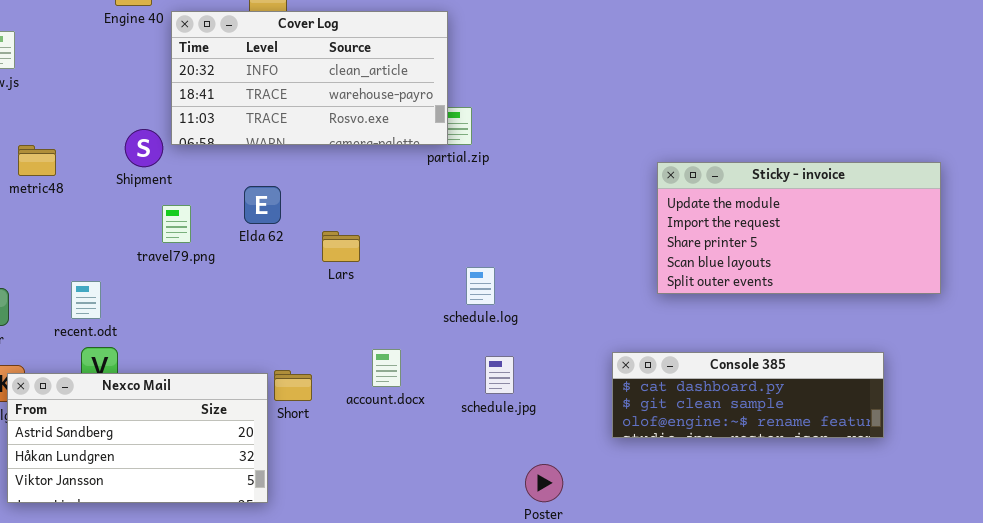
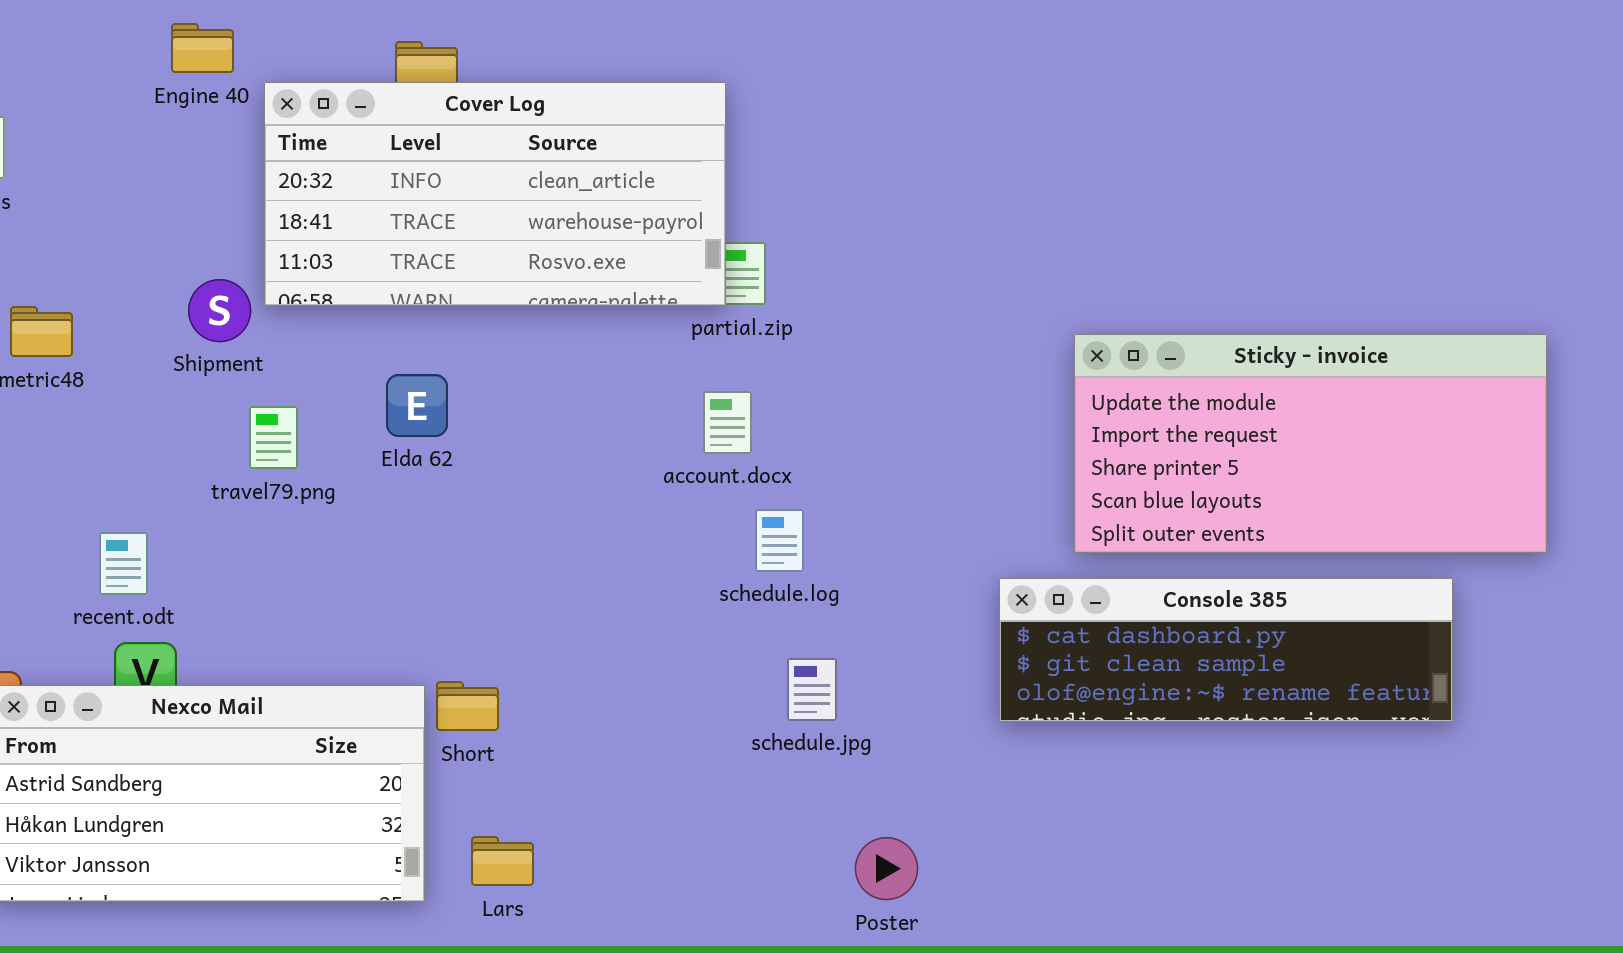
Lars: [322,231,360,262] -> [471,836,534,886], moved
account.docx: [372,349,401,387] -> [703,391,752,454], moved
Console 385: [612,352,884,438] -> [999,578,1453,722], moved

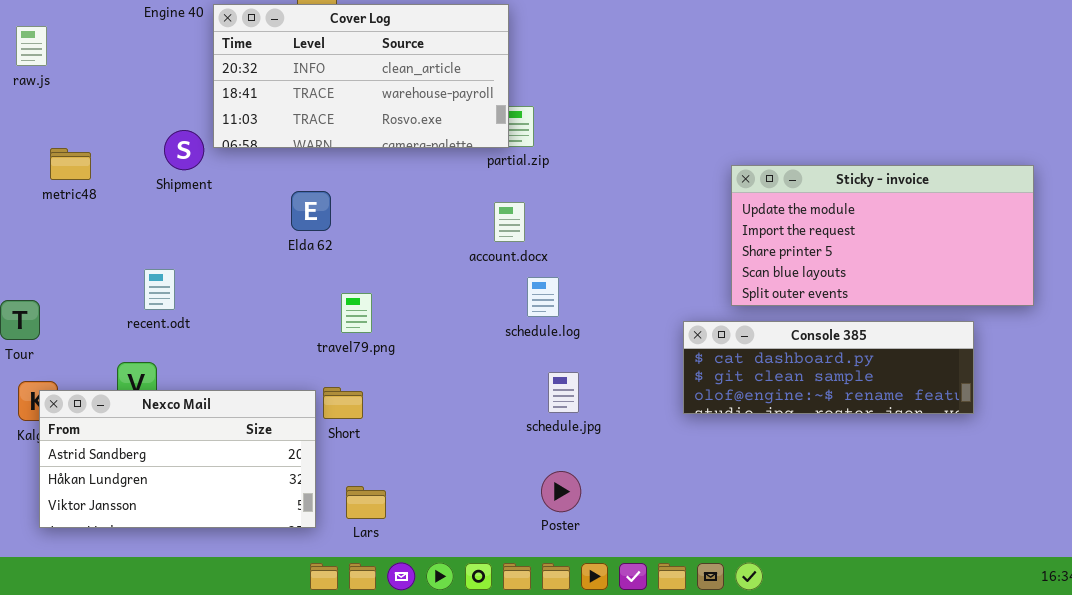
travel79.png: [249,406,298,469] -> [341,293,372,333], moved
recent.odt: [99,532,148,595] -> [144,269,175,310], moved
Poster: [855,837,918,900] -> [541,471,581,512], moved

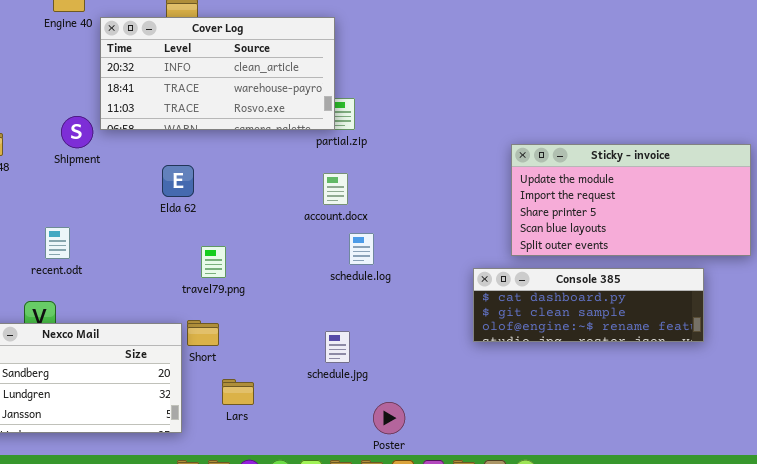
schedule.jpg: [548,372,579,413] -> [325,331,350,363], moved
Poster: [541,471,581,512] -> [373,402,405,434], moved
Lars: [346,486,386,519] -> [222,379,254,405], moved

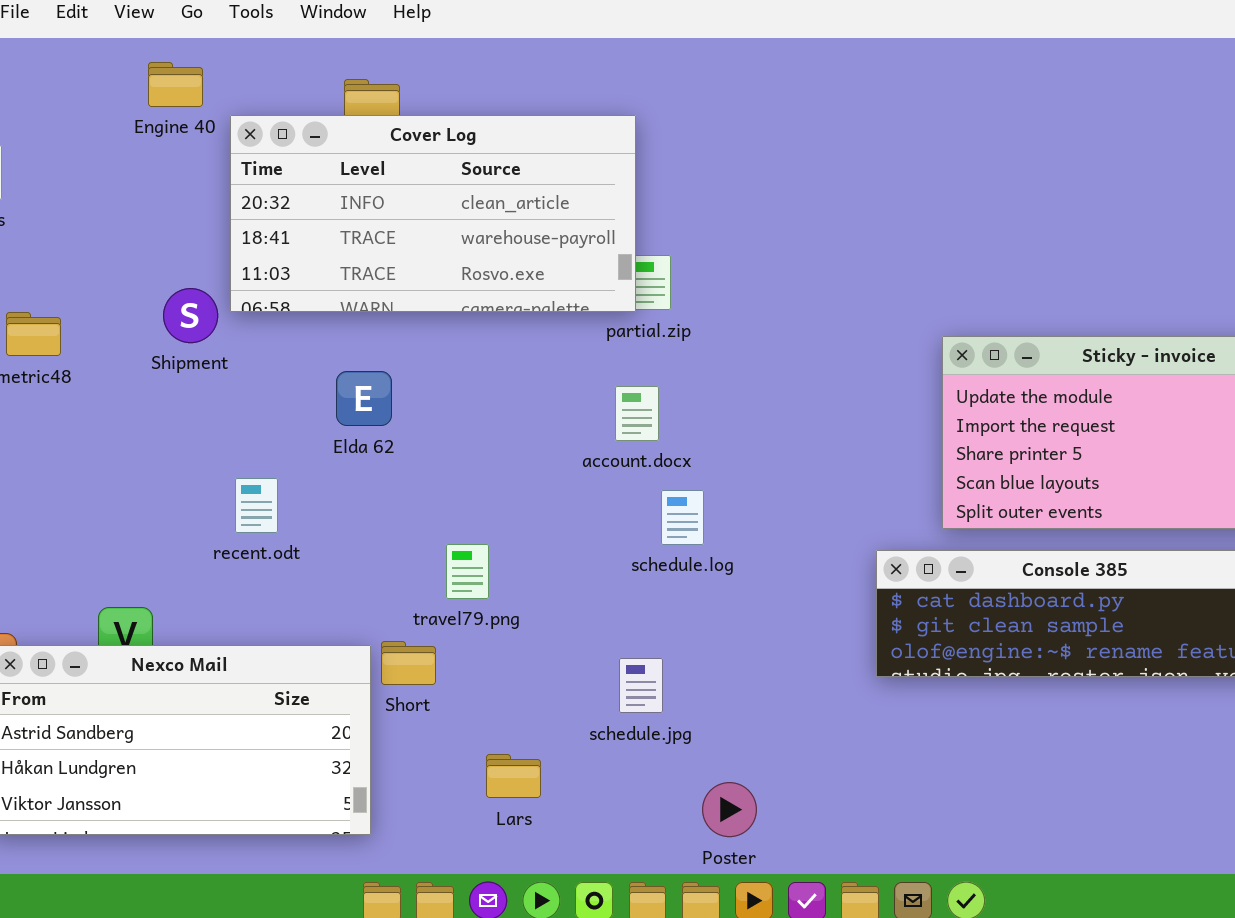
recent.odt: [45,227,70,259] -> [235,478,278,533], moved
travel79.png: [201,246,226,278] -> [446,544,489,599], moved
Lars: [222,379,254,405] -> [486,754,541,798], moved

